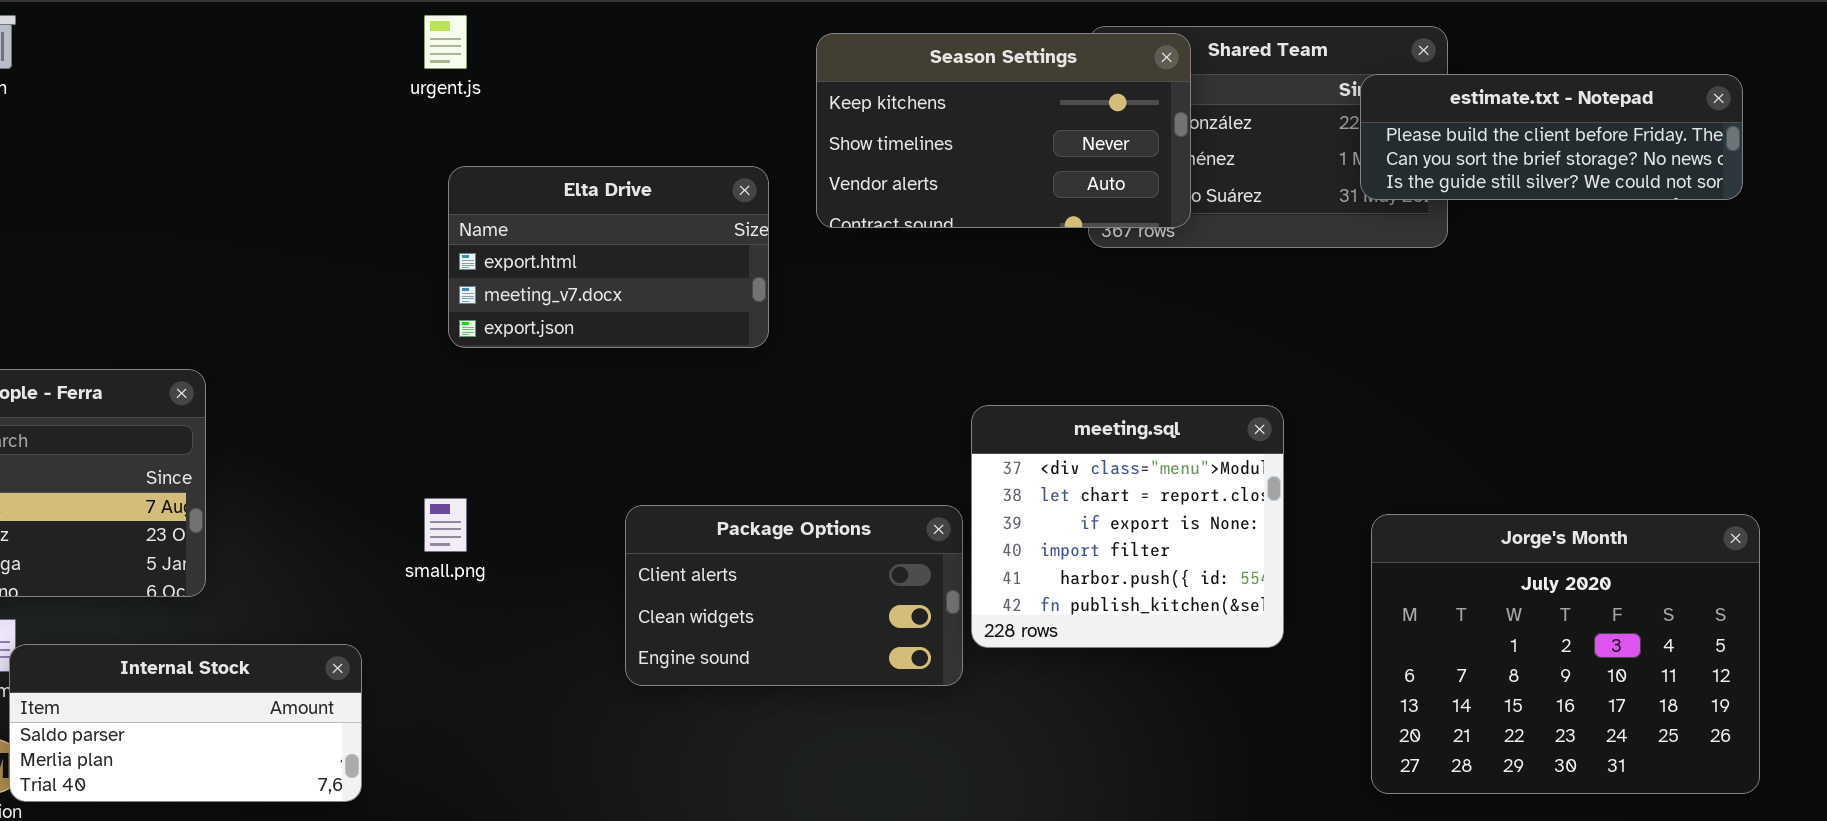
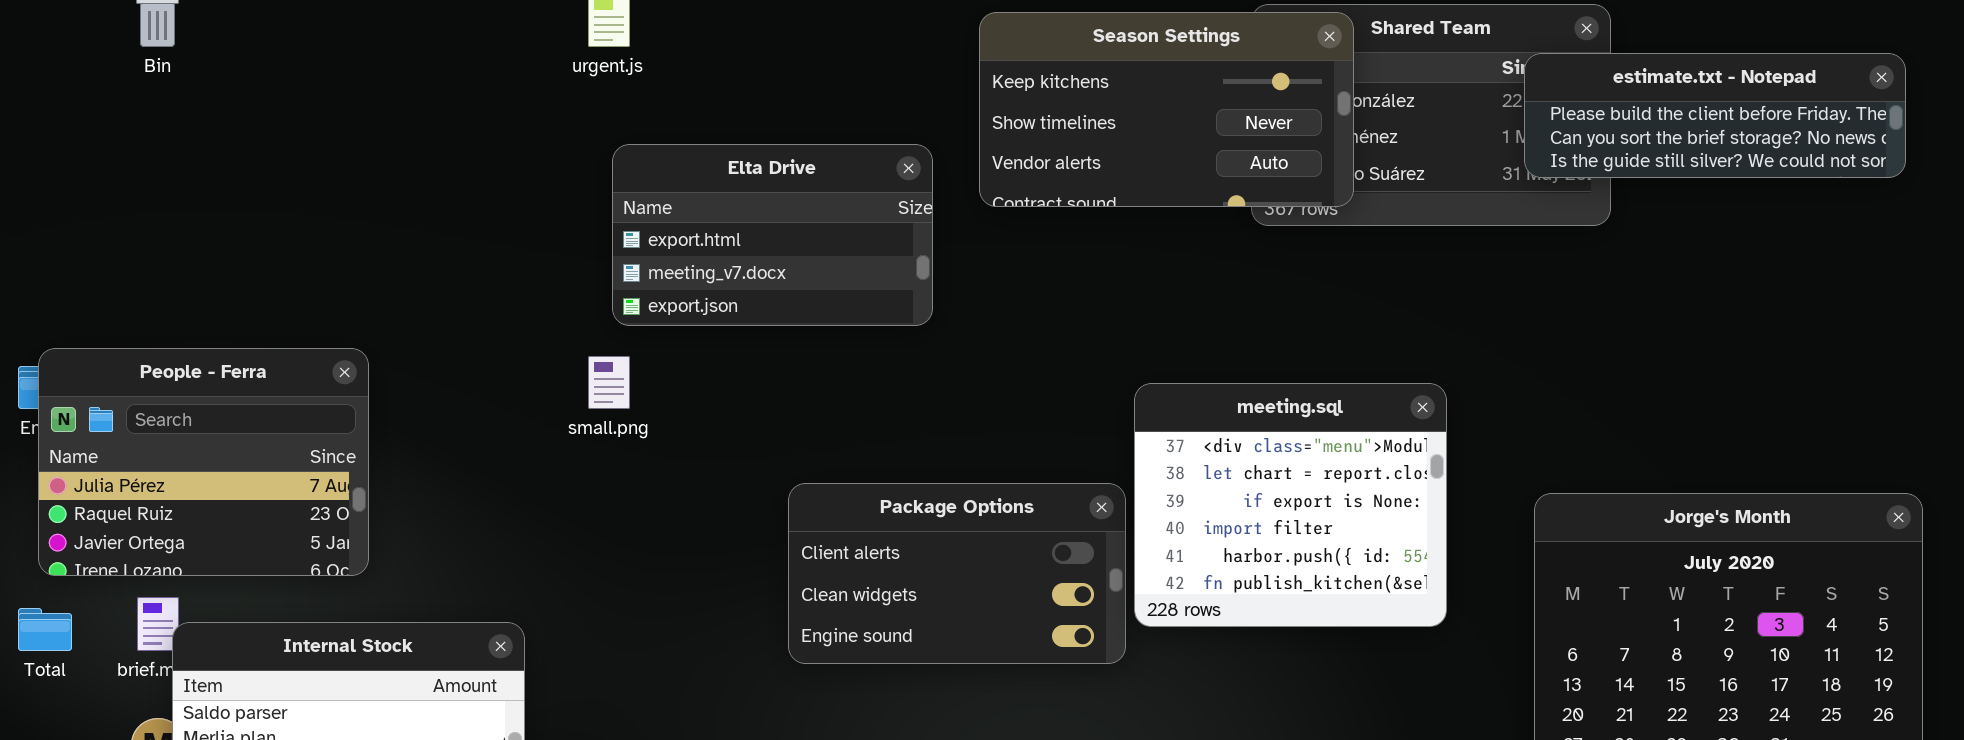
small.png: [424,498,467,552] -> [588,356,630,409], moved

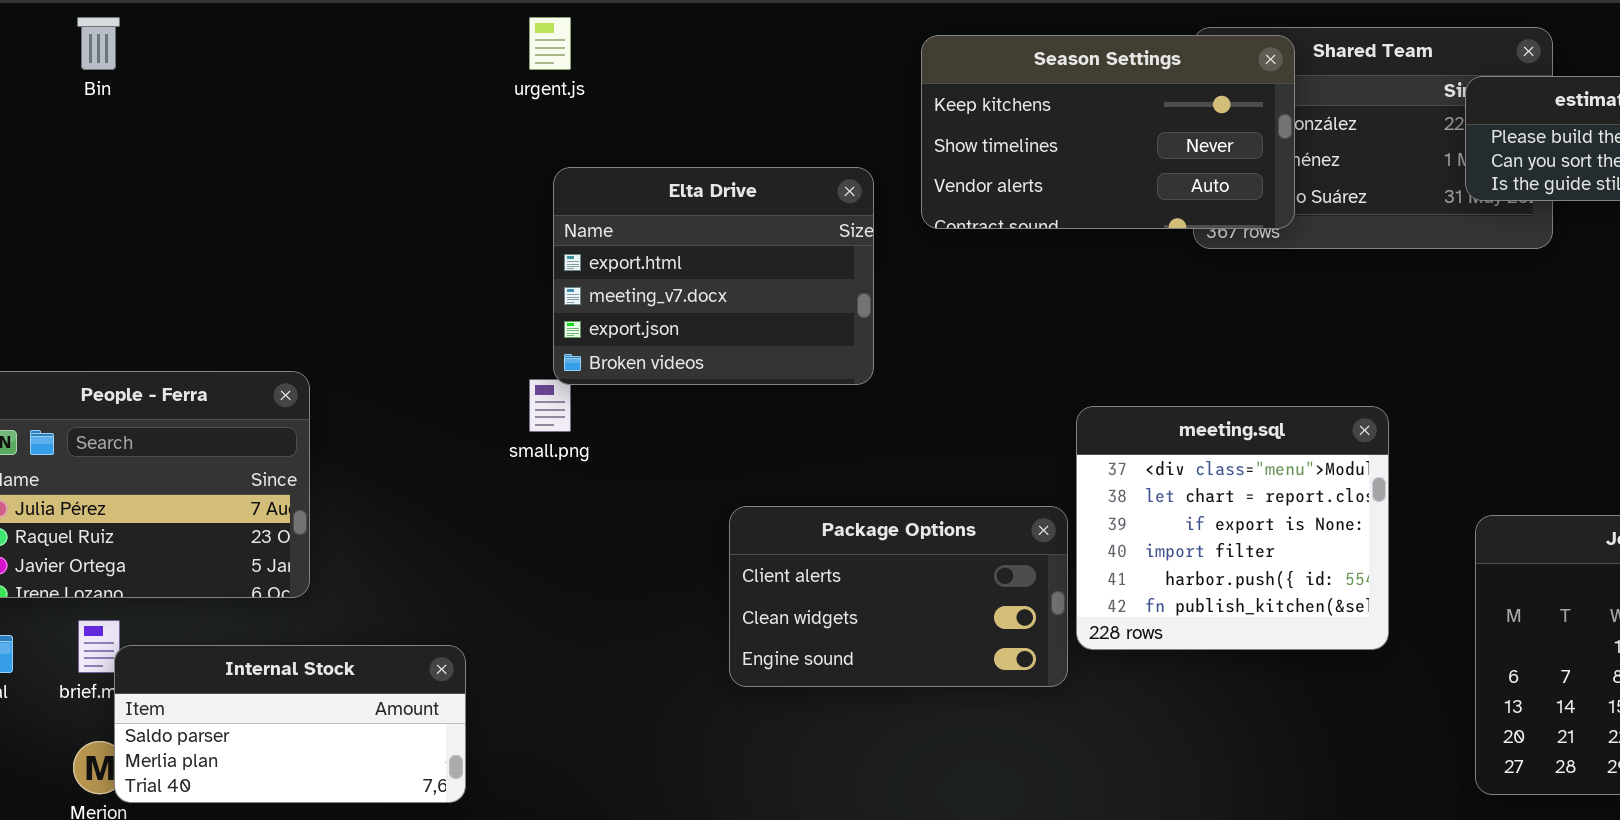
Elta Drive: [612,144,933,326] -> [553,167,874,385], resized

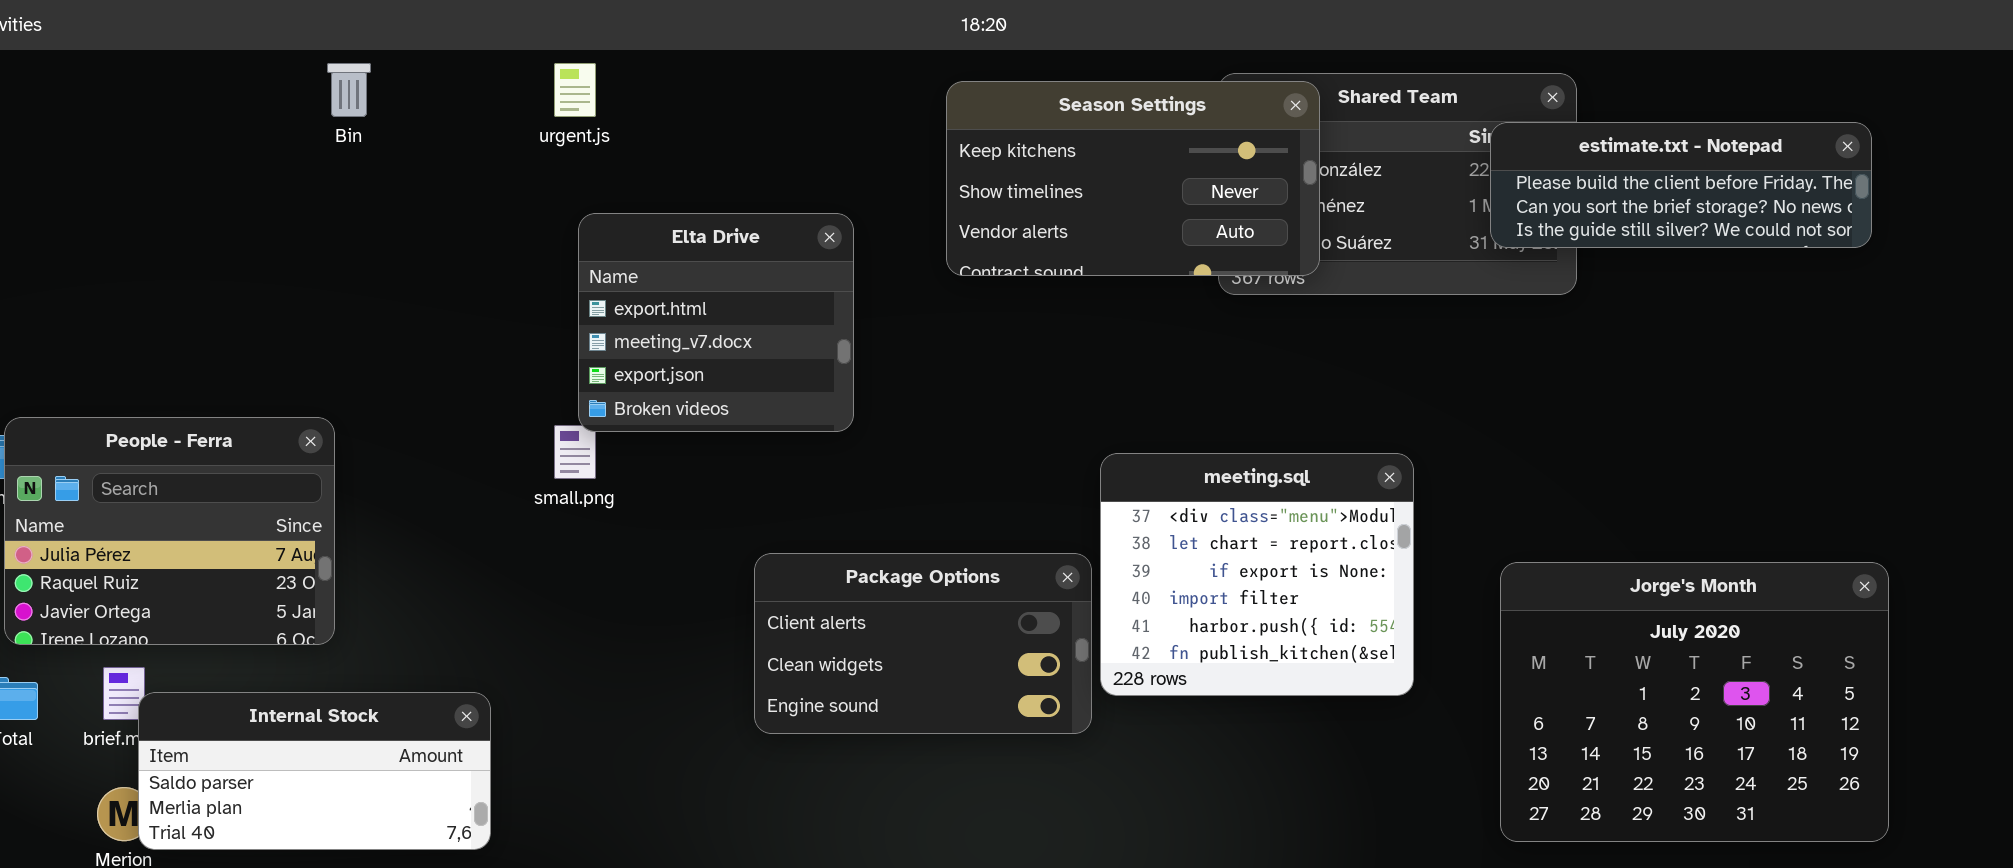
Bin: [77,17,120,70] -> [327,63,371,117], moved
Elta Drive: [553,167,874,385] -> [578,213,854,432], resized

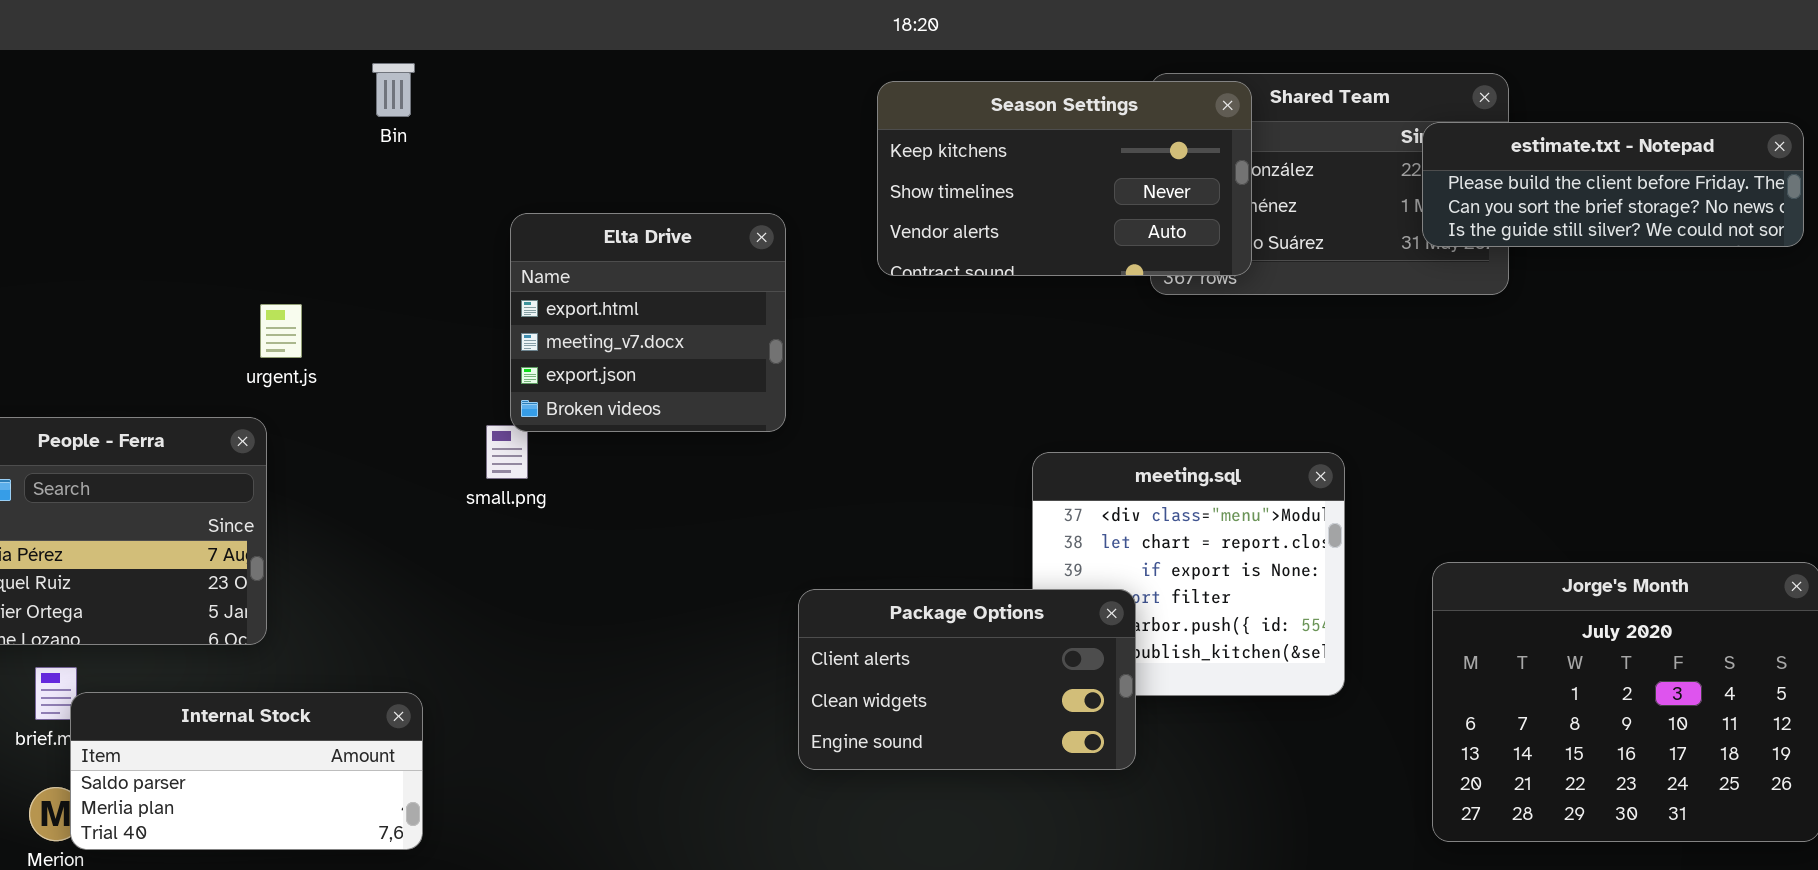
Bin: [327,63,371,117] -> [372,63,415,117], moved
urgent.js: [554,63,596,117] -> [260,304,302,358], moved
Package Options: [754,553,1092,734] -> [798,589,1136,770], moved

